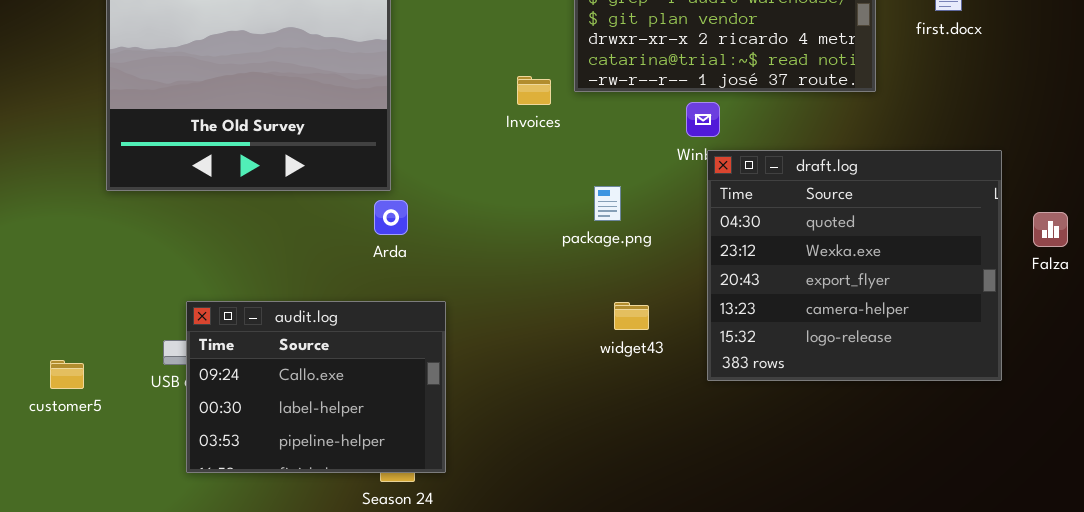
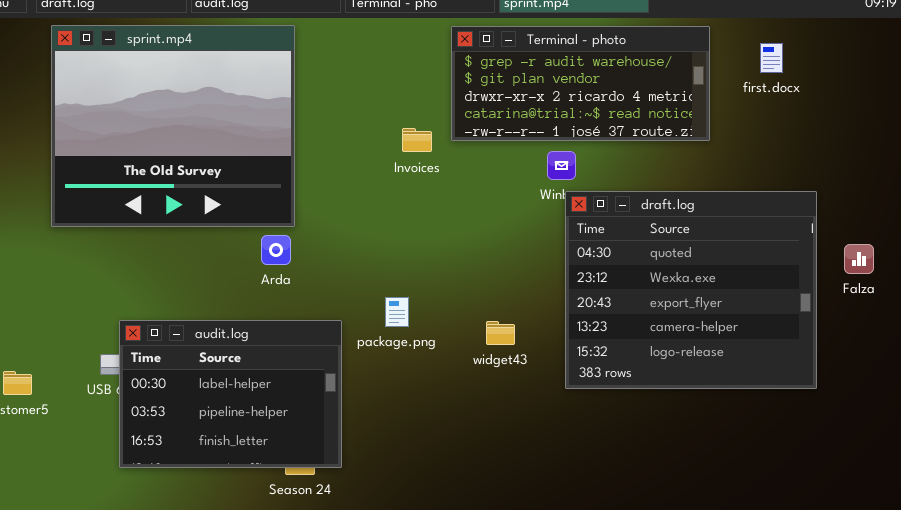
package.png: [594,186,621,221] -> [385,297,409,327], moved
Arda: [374,200,408,235] -> [261,235,291,265], moved
audit.log: [186,301,446,473] -> [119,320,342,468], scrolled down 1 row

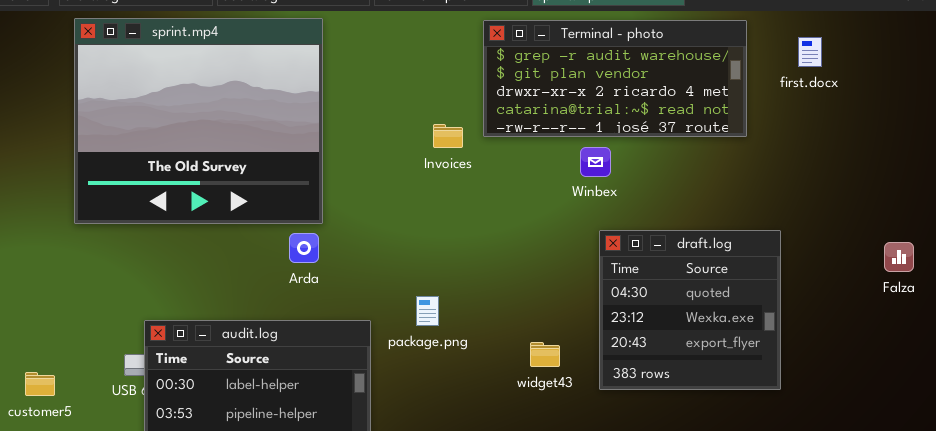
draft.log: [565,191,817,389] -> [599,230,781,390], resized
widget43: [486,321,515,345] -> [530,342,560,367], moved

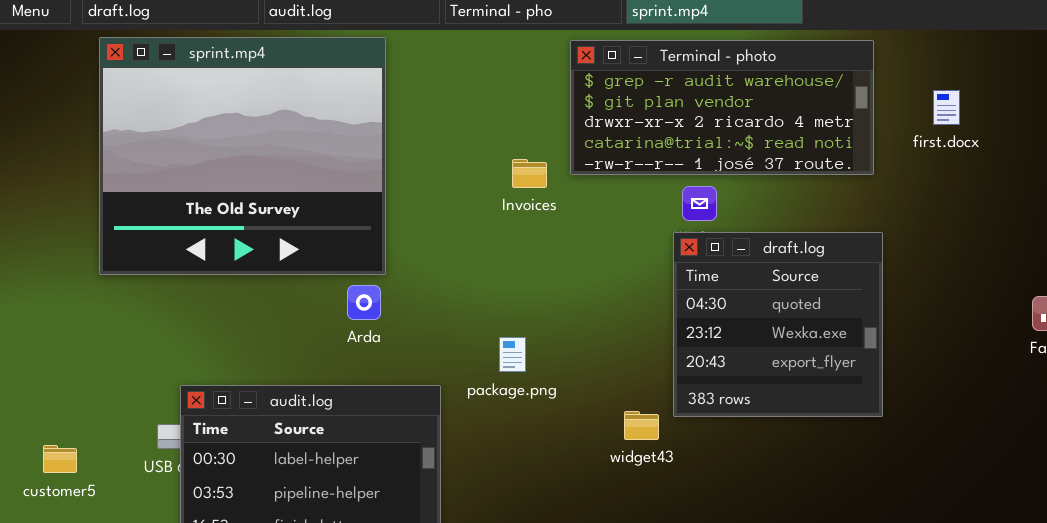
first.docx: [798,37,822,67] -> [933,90,960,125], moved
draft.log: [599,230,781,390] -> [673,232,883,417], moved
package.png: [416,296,439,326] -> [499,337,526,372], moved

